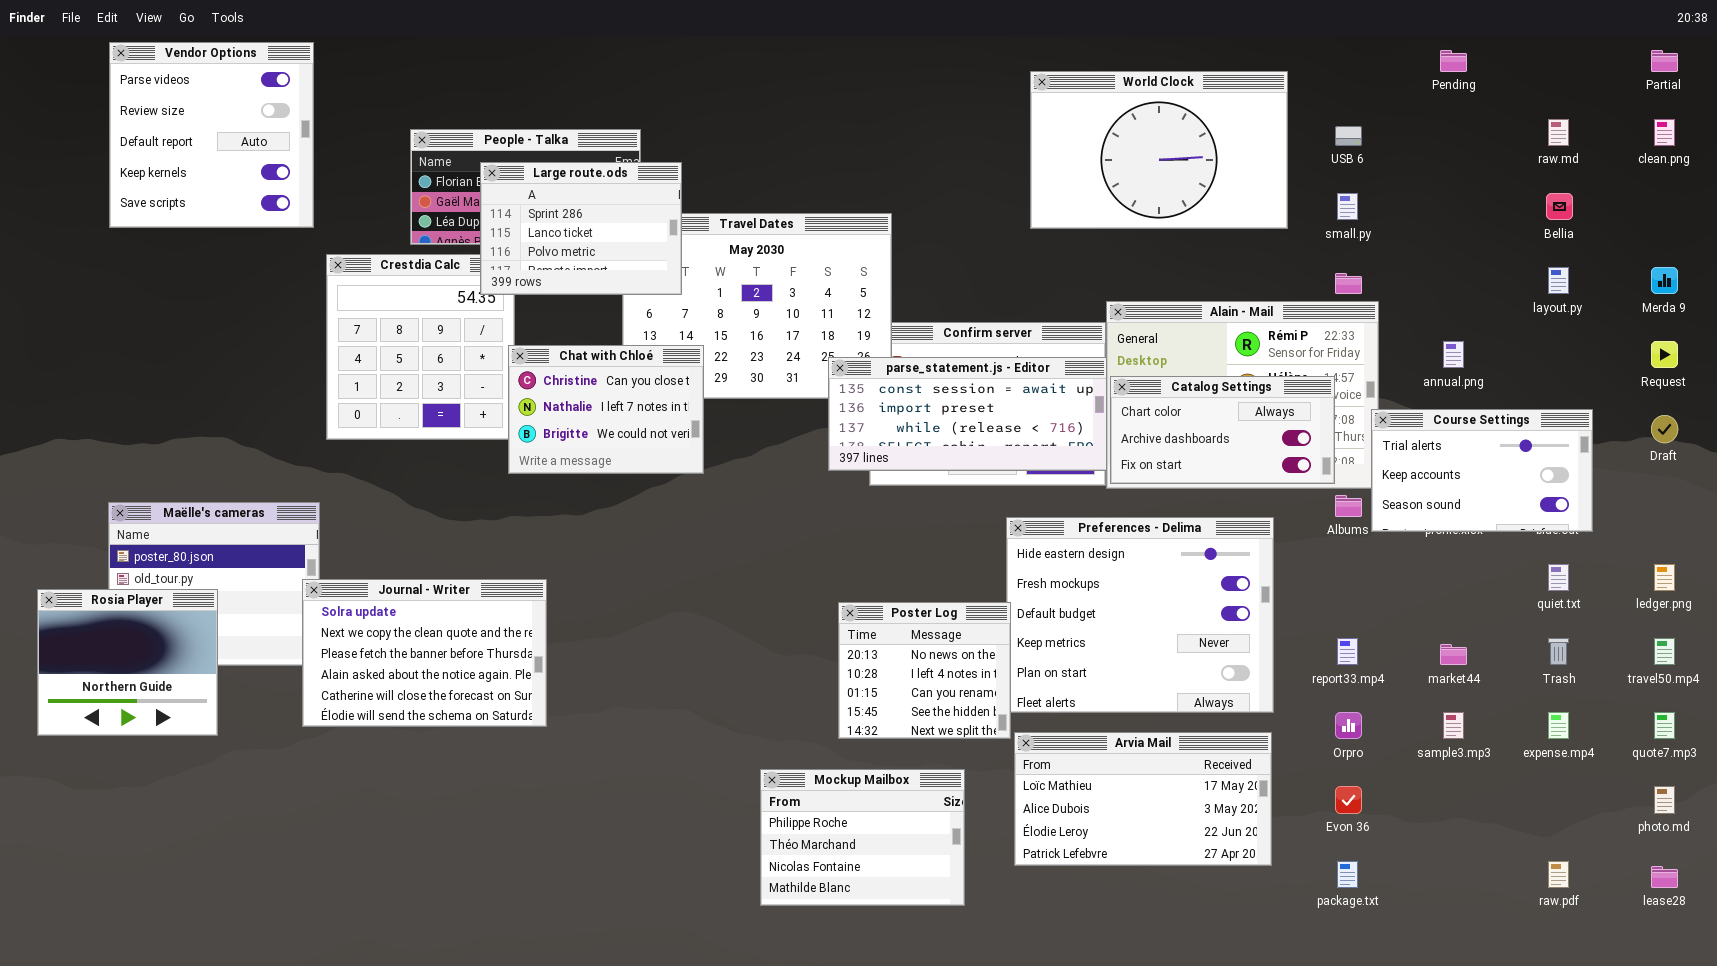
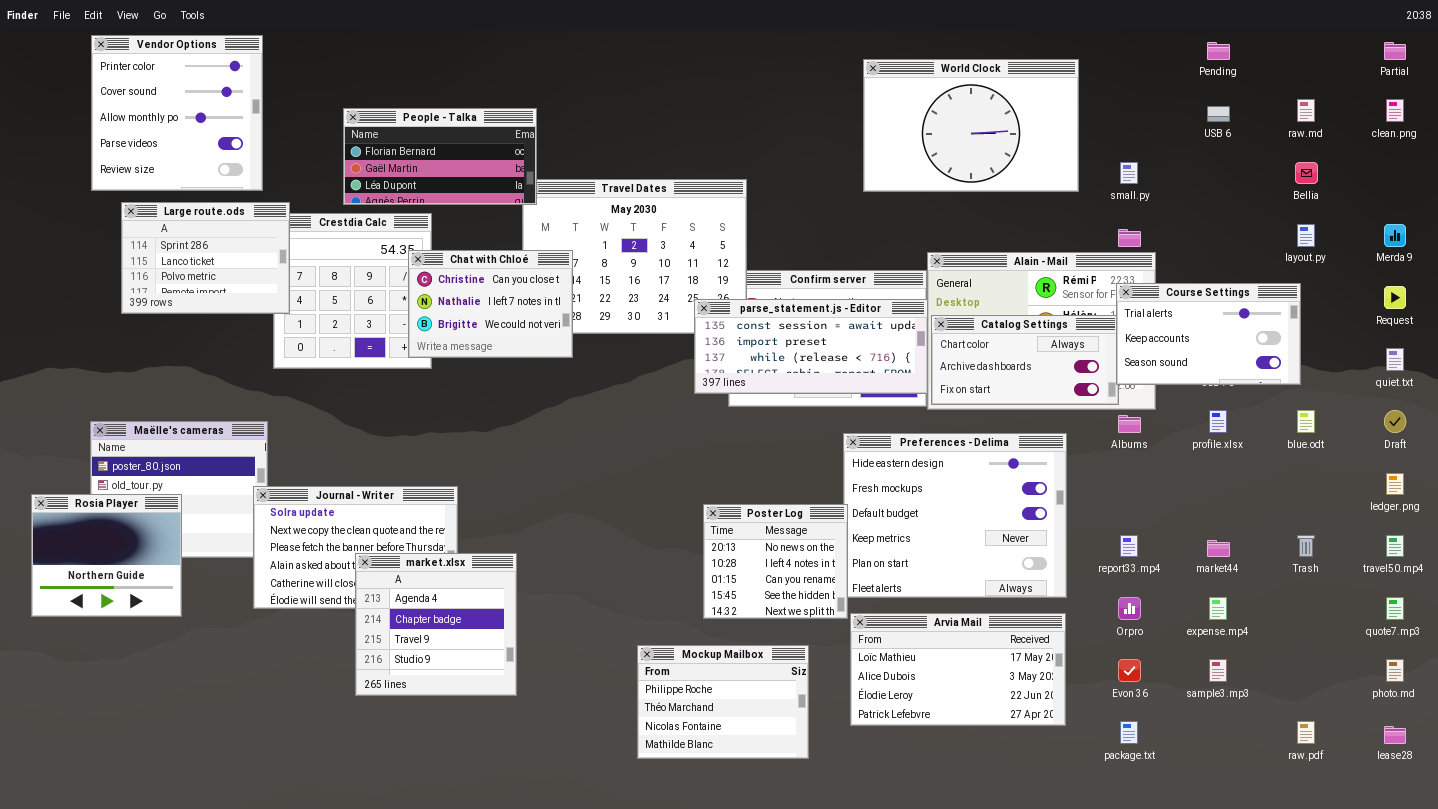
Vendor Options: [109,42,314,228] -> [91,35,263,191], scrolled up 3 rows
USB 6: [1335,126,1362,146] -> [1207,106,1230,122], moved
Large route.ods: [480,162,682,295] -> [121,202,290,314], moved
Chat with Chloé: [508,345,704,474] -> [408,250,573,358], moved
Course Settings: [1371,409,1593,532] -> [1116,283,1301,385], moved
Draft: [1651,415,1678,443] -> [1384,410,1406,433], moved
quiet.txt: [1548,564,1569,591] -> [1386,348,1404,371], moved
market.xlsx: none -> [355,553,517,696], opened
sample3.mp3: [1443,712,1464,739] -> [1209,659,1227,682], moved
expense.mp4: [1548,712,1569,739] -> [1209,597,1227,620], moved

